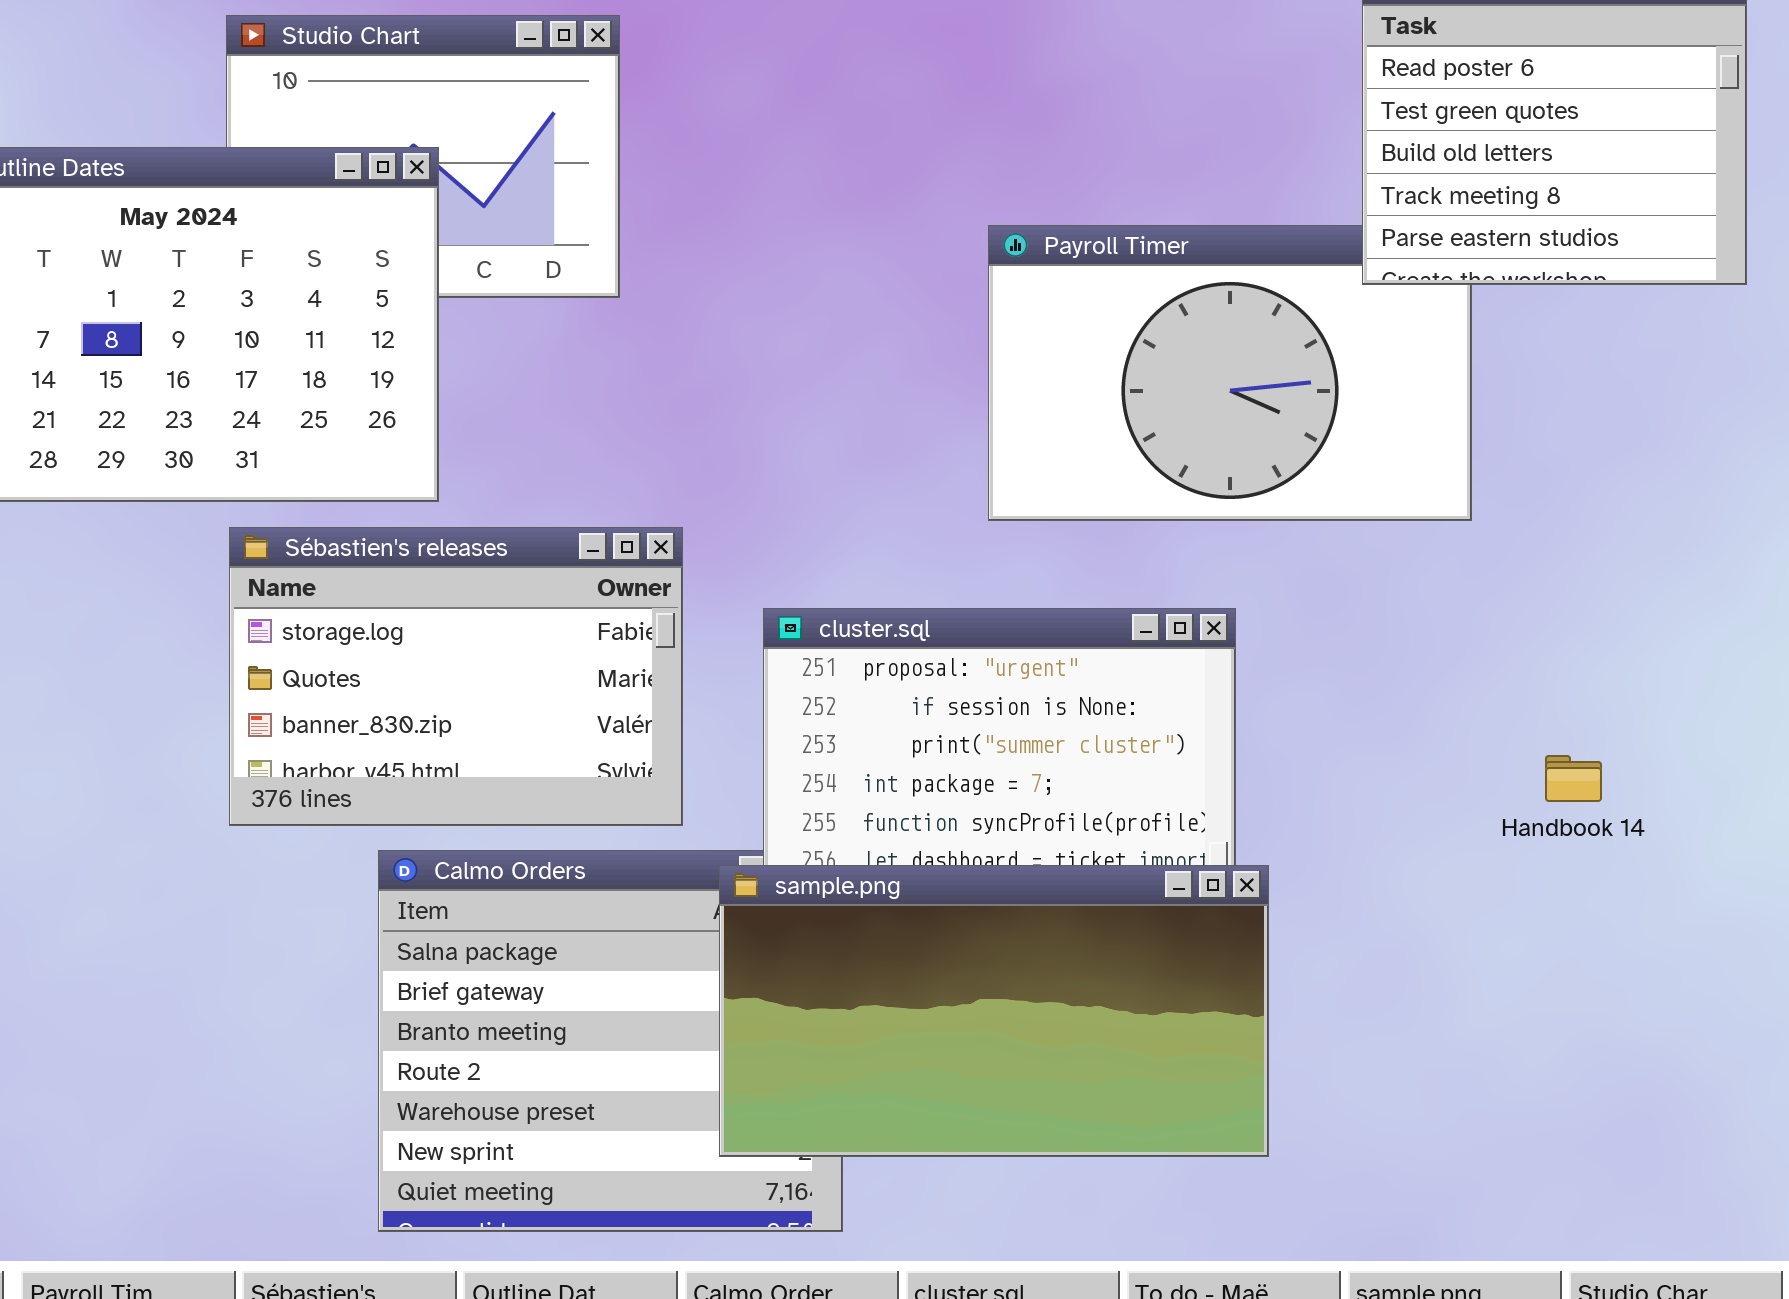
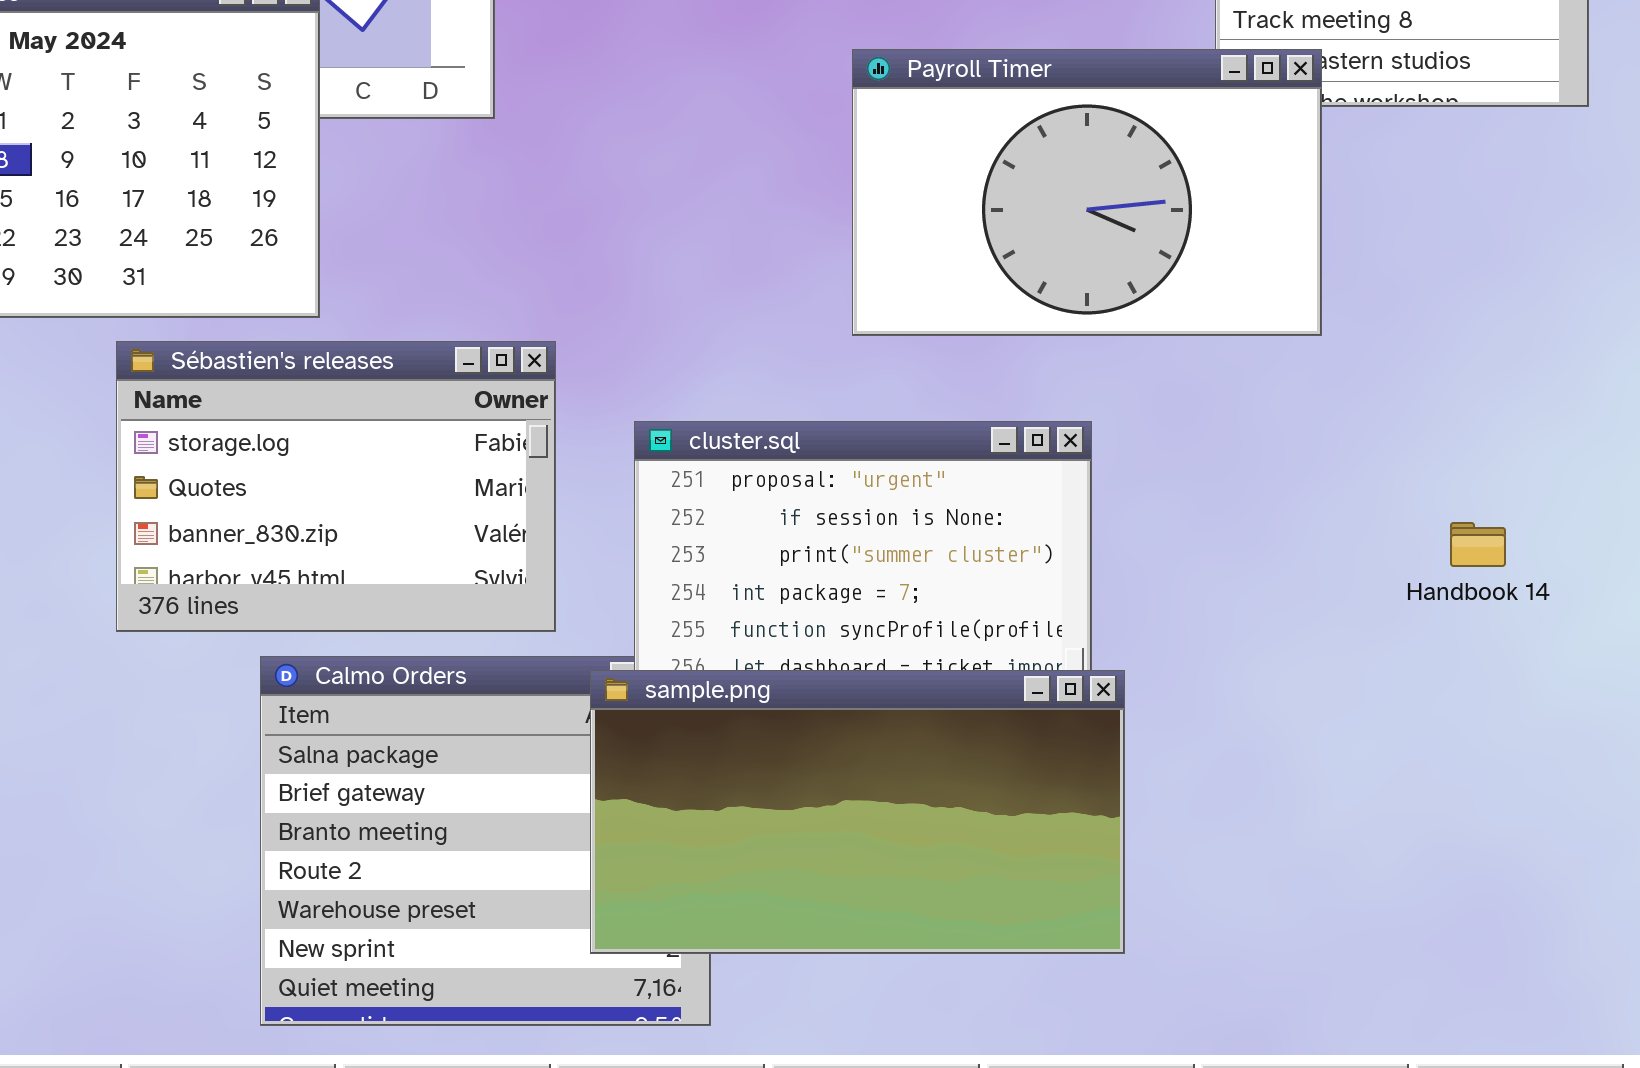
Payroll Timer: [988,225,1472,521] -> [852,49,1322,336], raised
Handbook 14: [1545,755,1602,802] -> [1450,522,1506,567], moved

